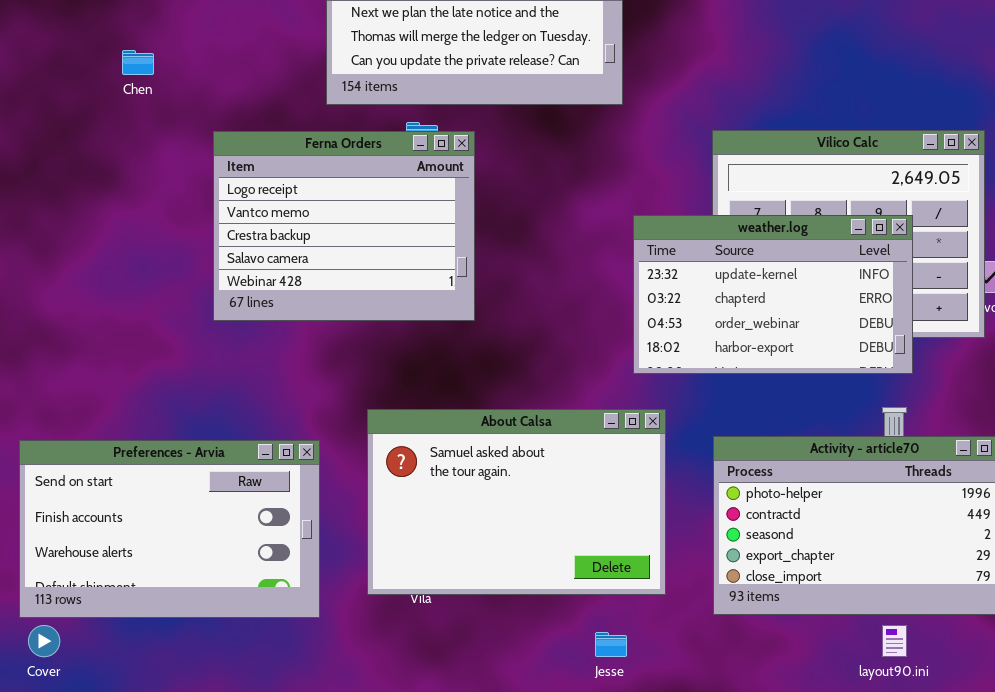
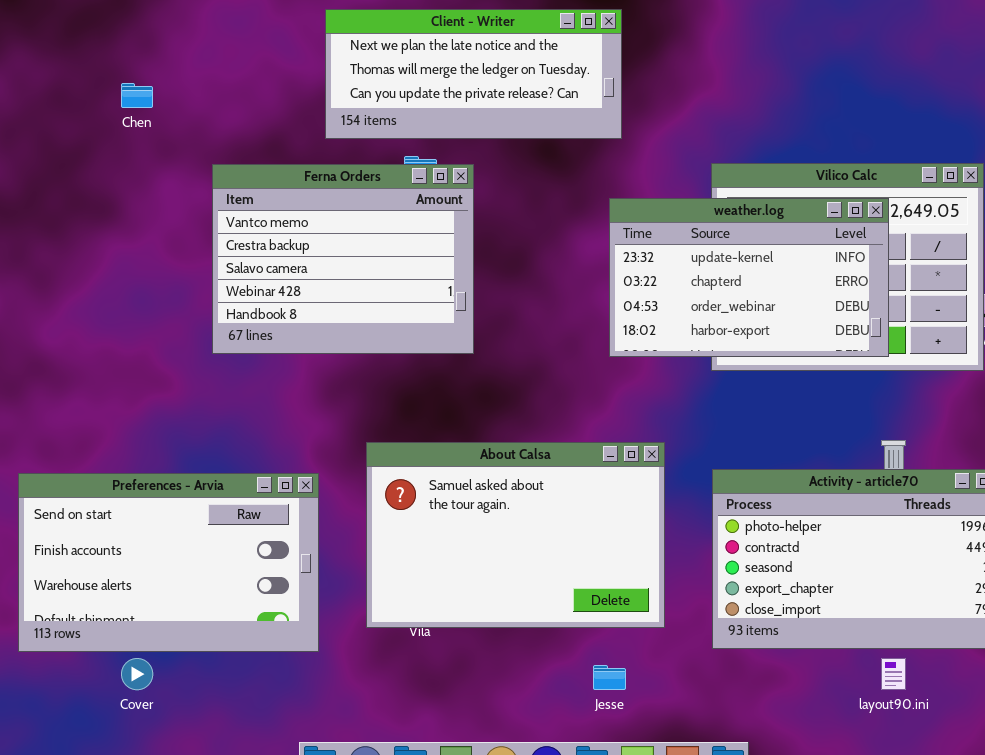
Ferna Orders: [213,131,475,321] -> [212,164,474,354], scrolled down 1 row
weather.log: [633,215,913,374] -> [609,198,889,357], moved
Cover: [28,625,60,657] -> [121,658,153,690], moved

